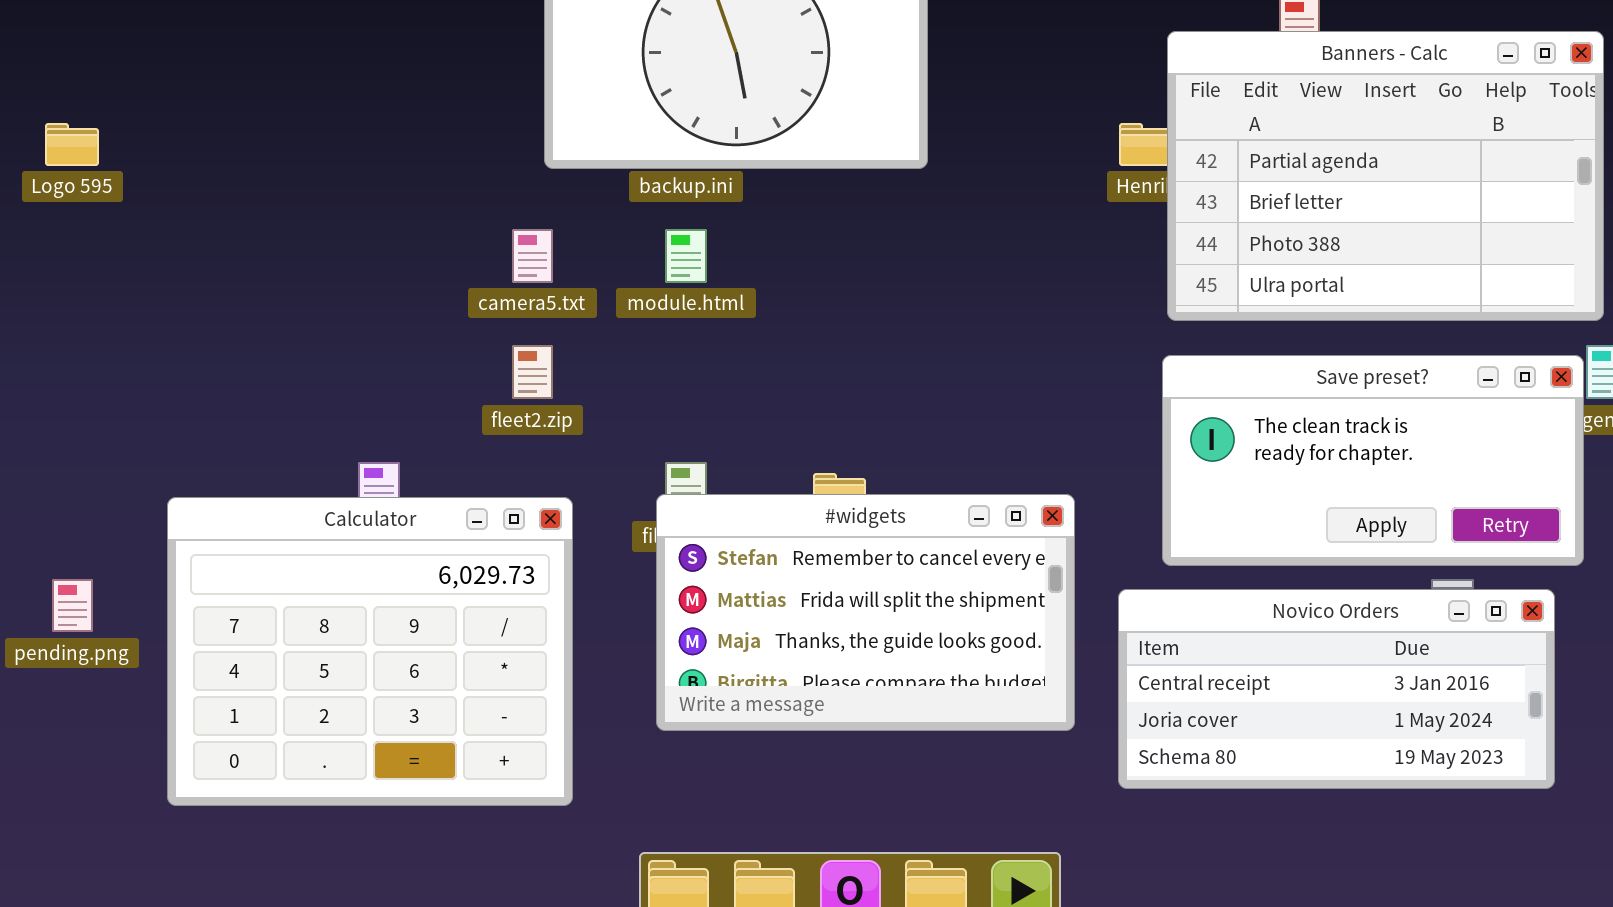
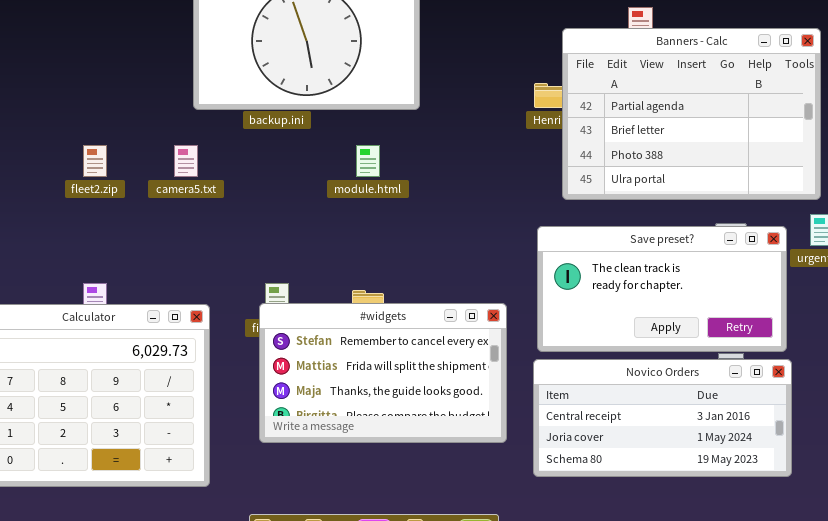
module.html: [665,229,707,283] -> [356,145,380,177], moved
fleet2.zip: [512,345,553,399] -> [83,145,107,177], moved
Save preset?: [1162,355,1584,566] -> [537,226,787,352], moved

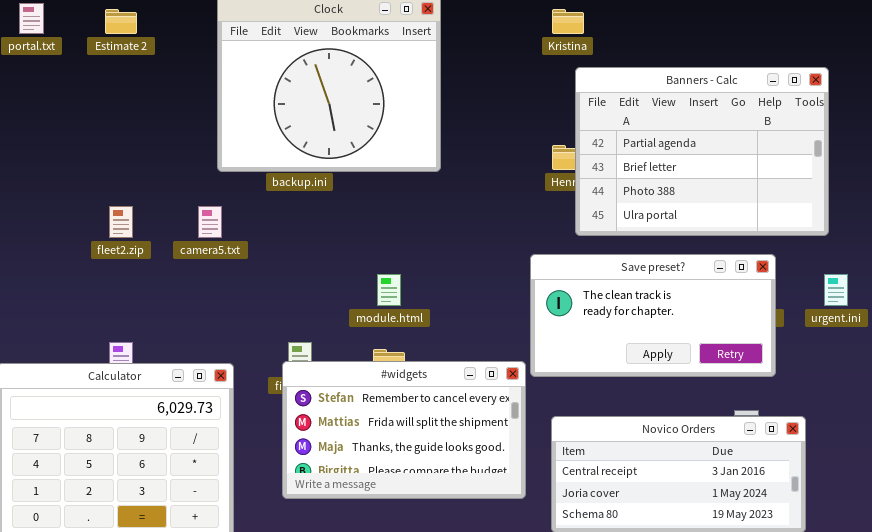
Banners - Calc: [562,28,821,200] -> [575,67,829,236], moved
module.html: [356,145,380,177] -> [377,274,401,306], moved
Save preset?: [537,226,787,352] -> [530,254,776,377], moved

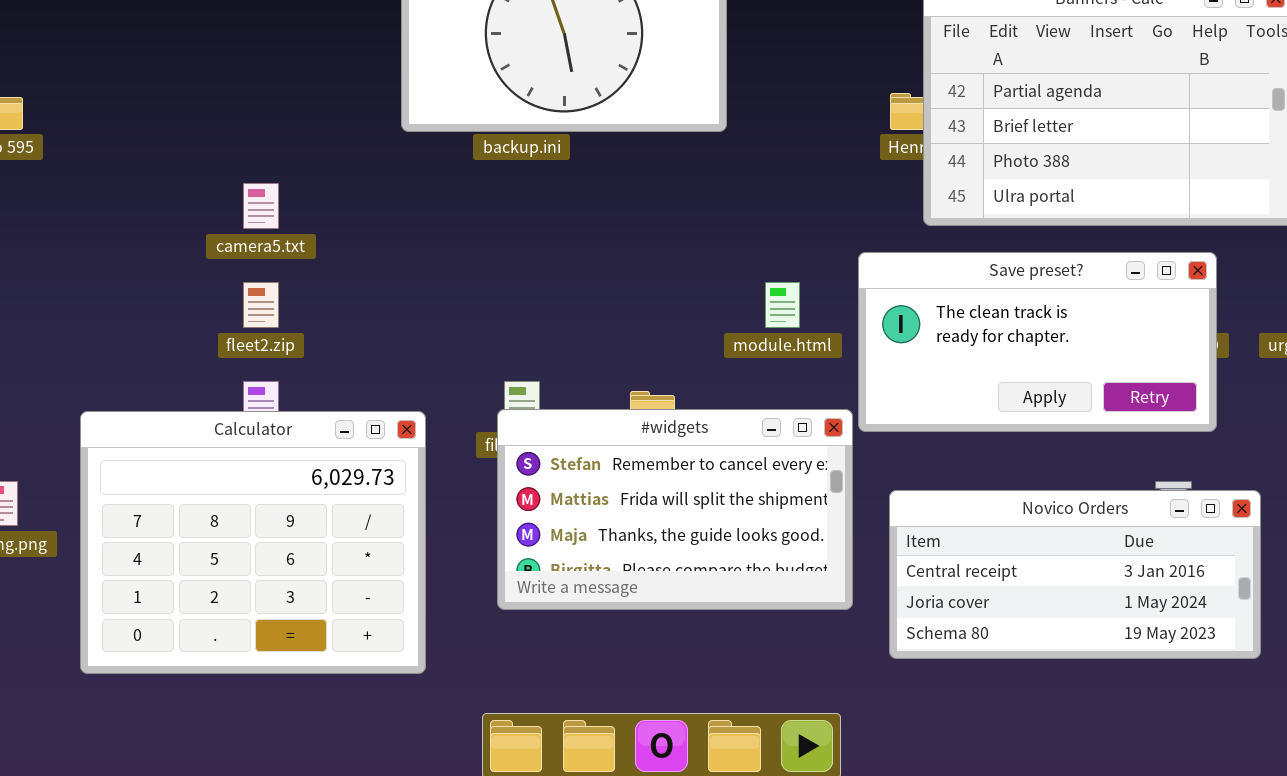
fleet2.zip: [109,206,133,238] -> [243,282,279,328], moved
camera5.txt: [198,206,222,238] -> [243,183,279,229], moved
module.html: [377,274,401,306] -> [765,282,800,328], moved

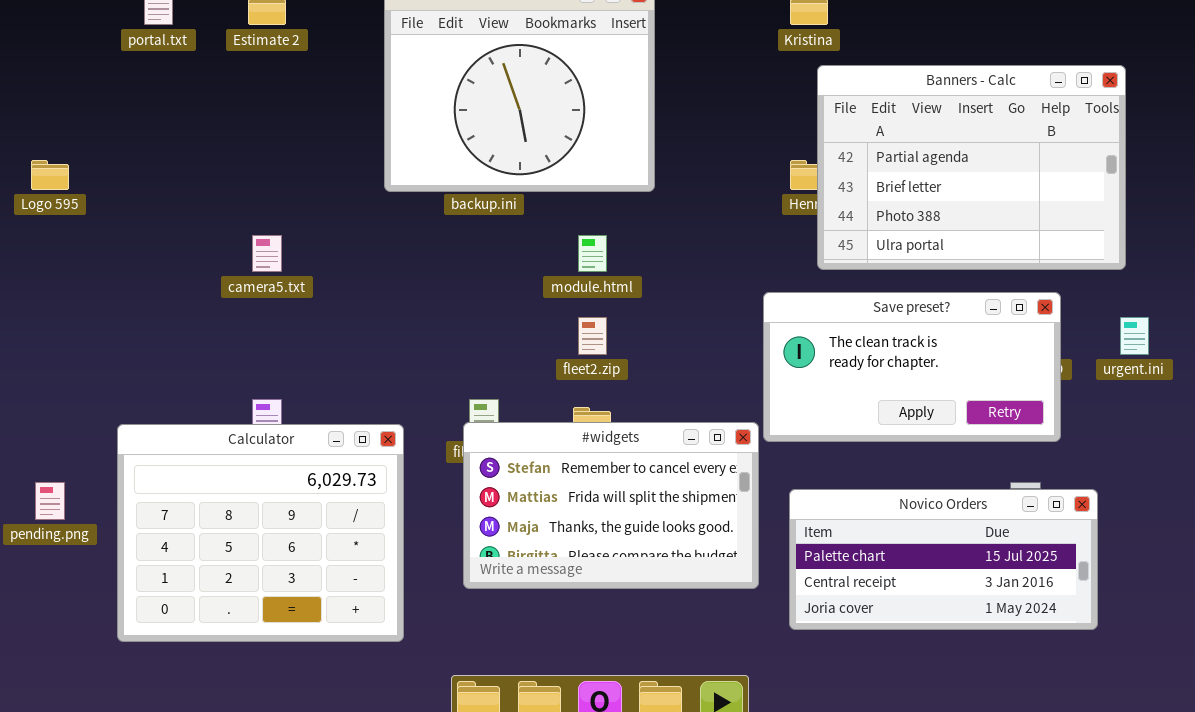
fleet2.zip: [243,282,279,328] -> [578,317,607,355], moved
module.html: [765,282,800,328] -> [578,235,607,272], moved
Novico Orders: [889,490,1261,659] -> [789,489,1098,630], scrolled up 1 row

